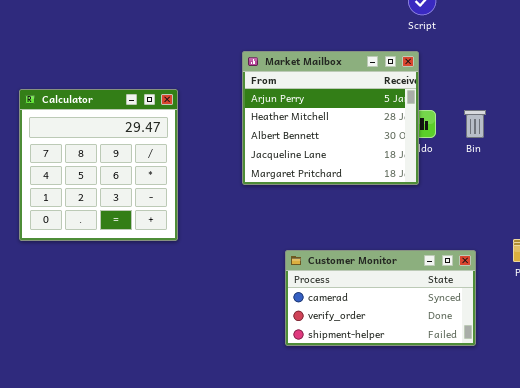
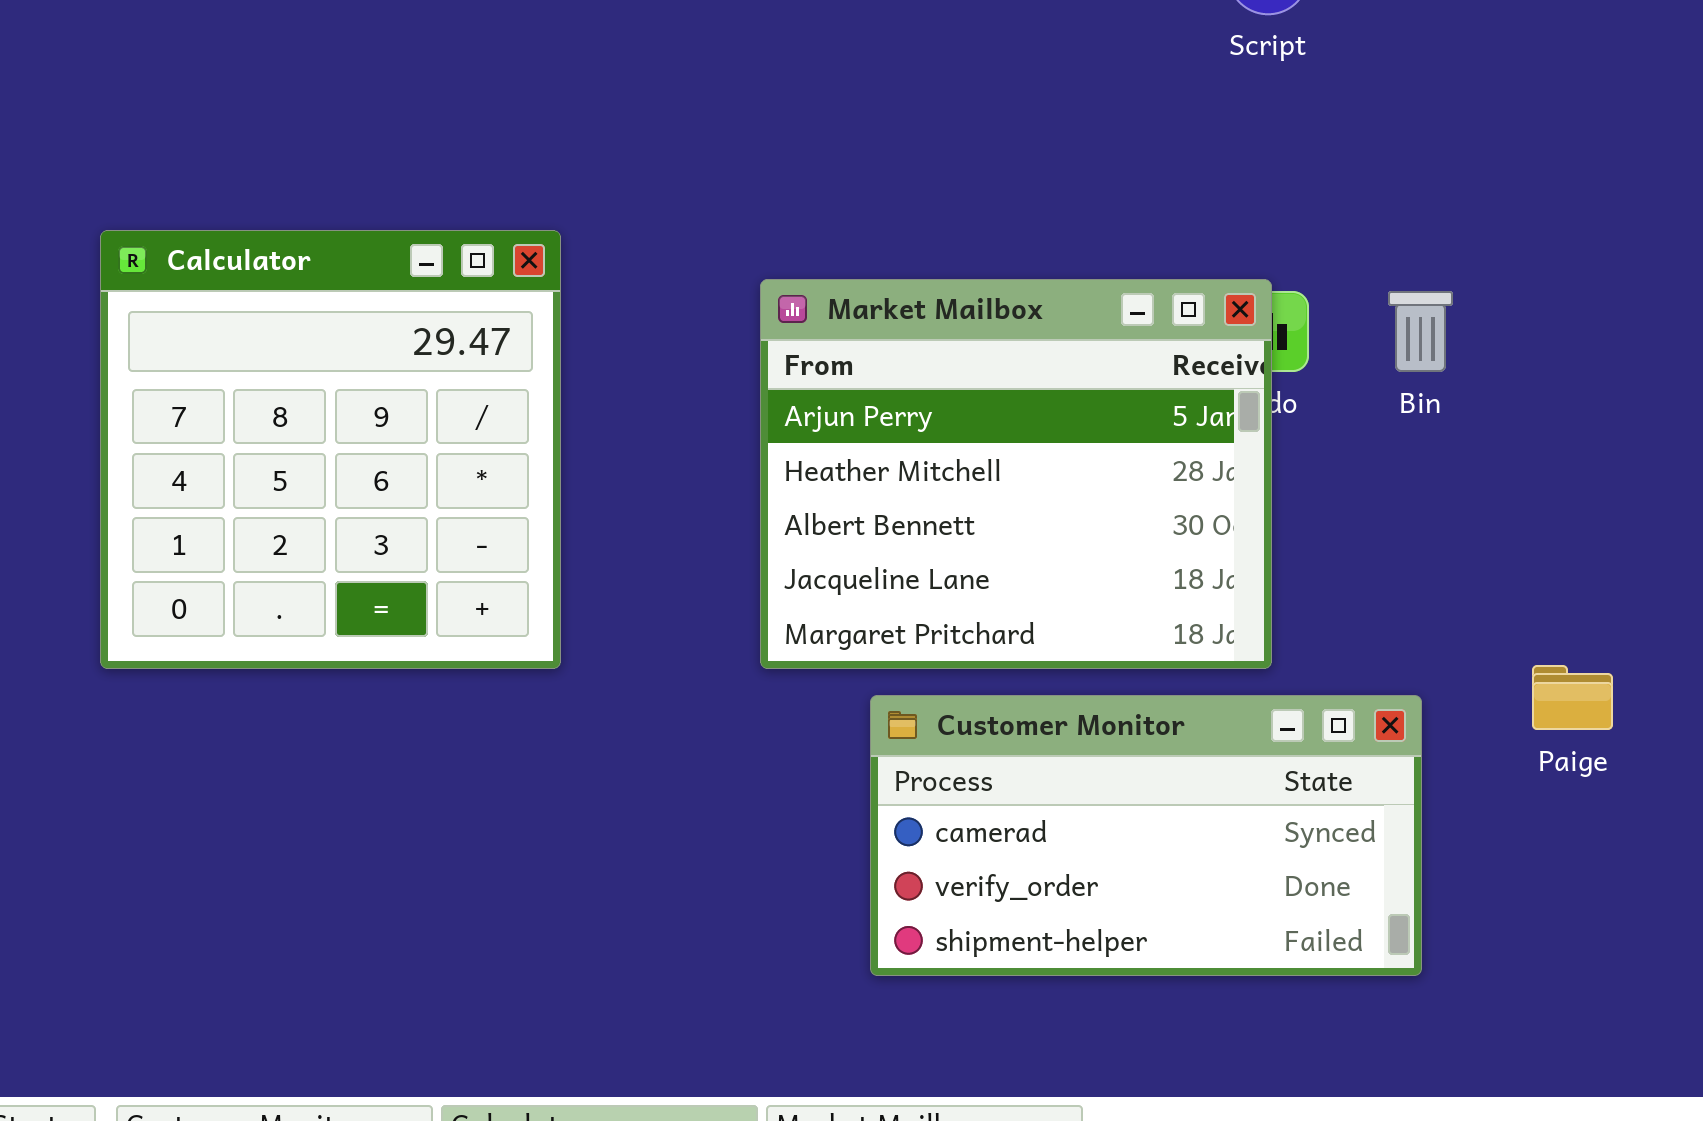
Market Mailbox: [242,51,419,185] -> [760,279,1272,669], moved

